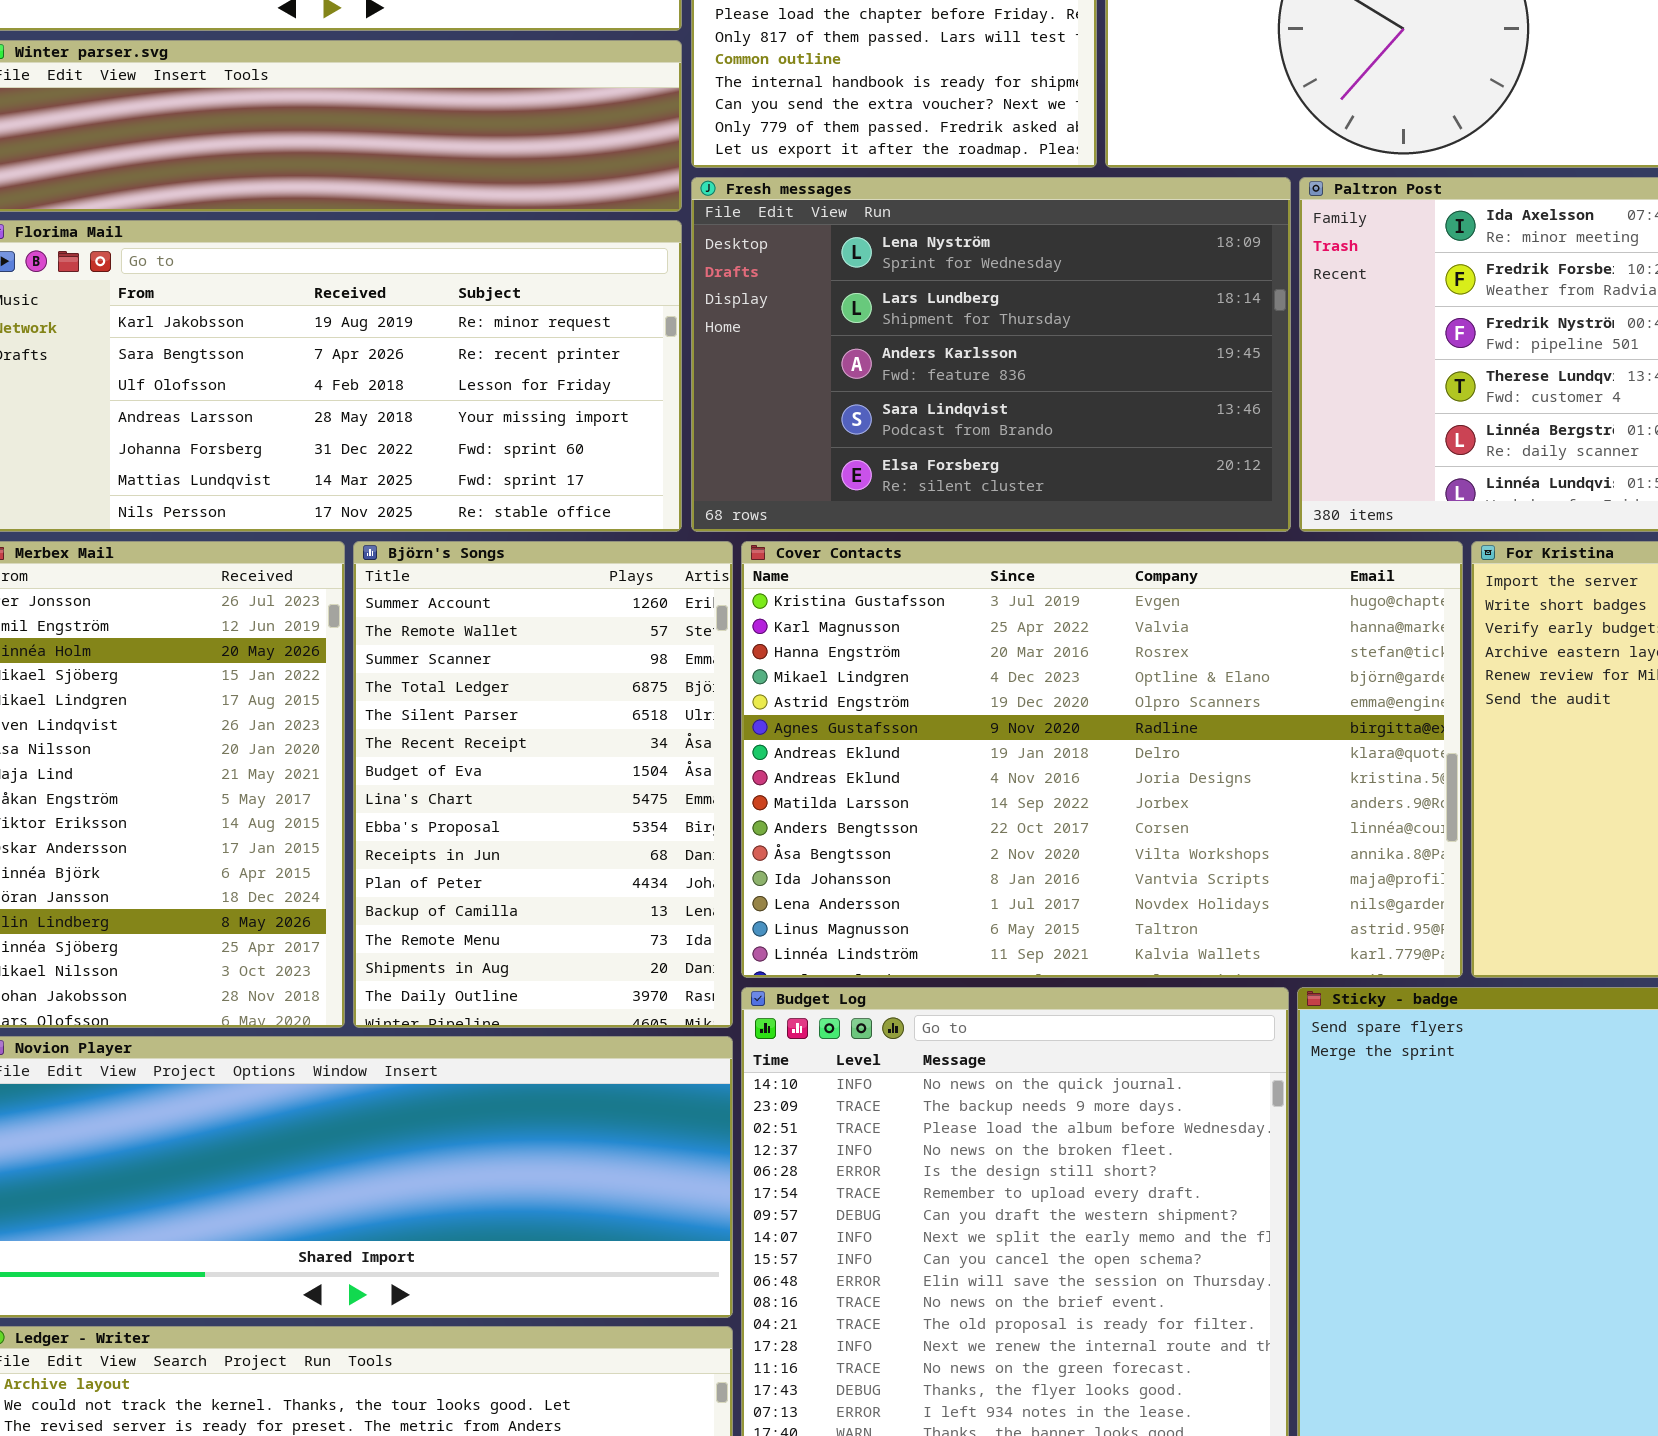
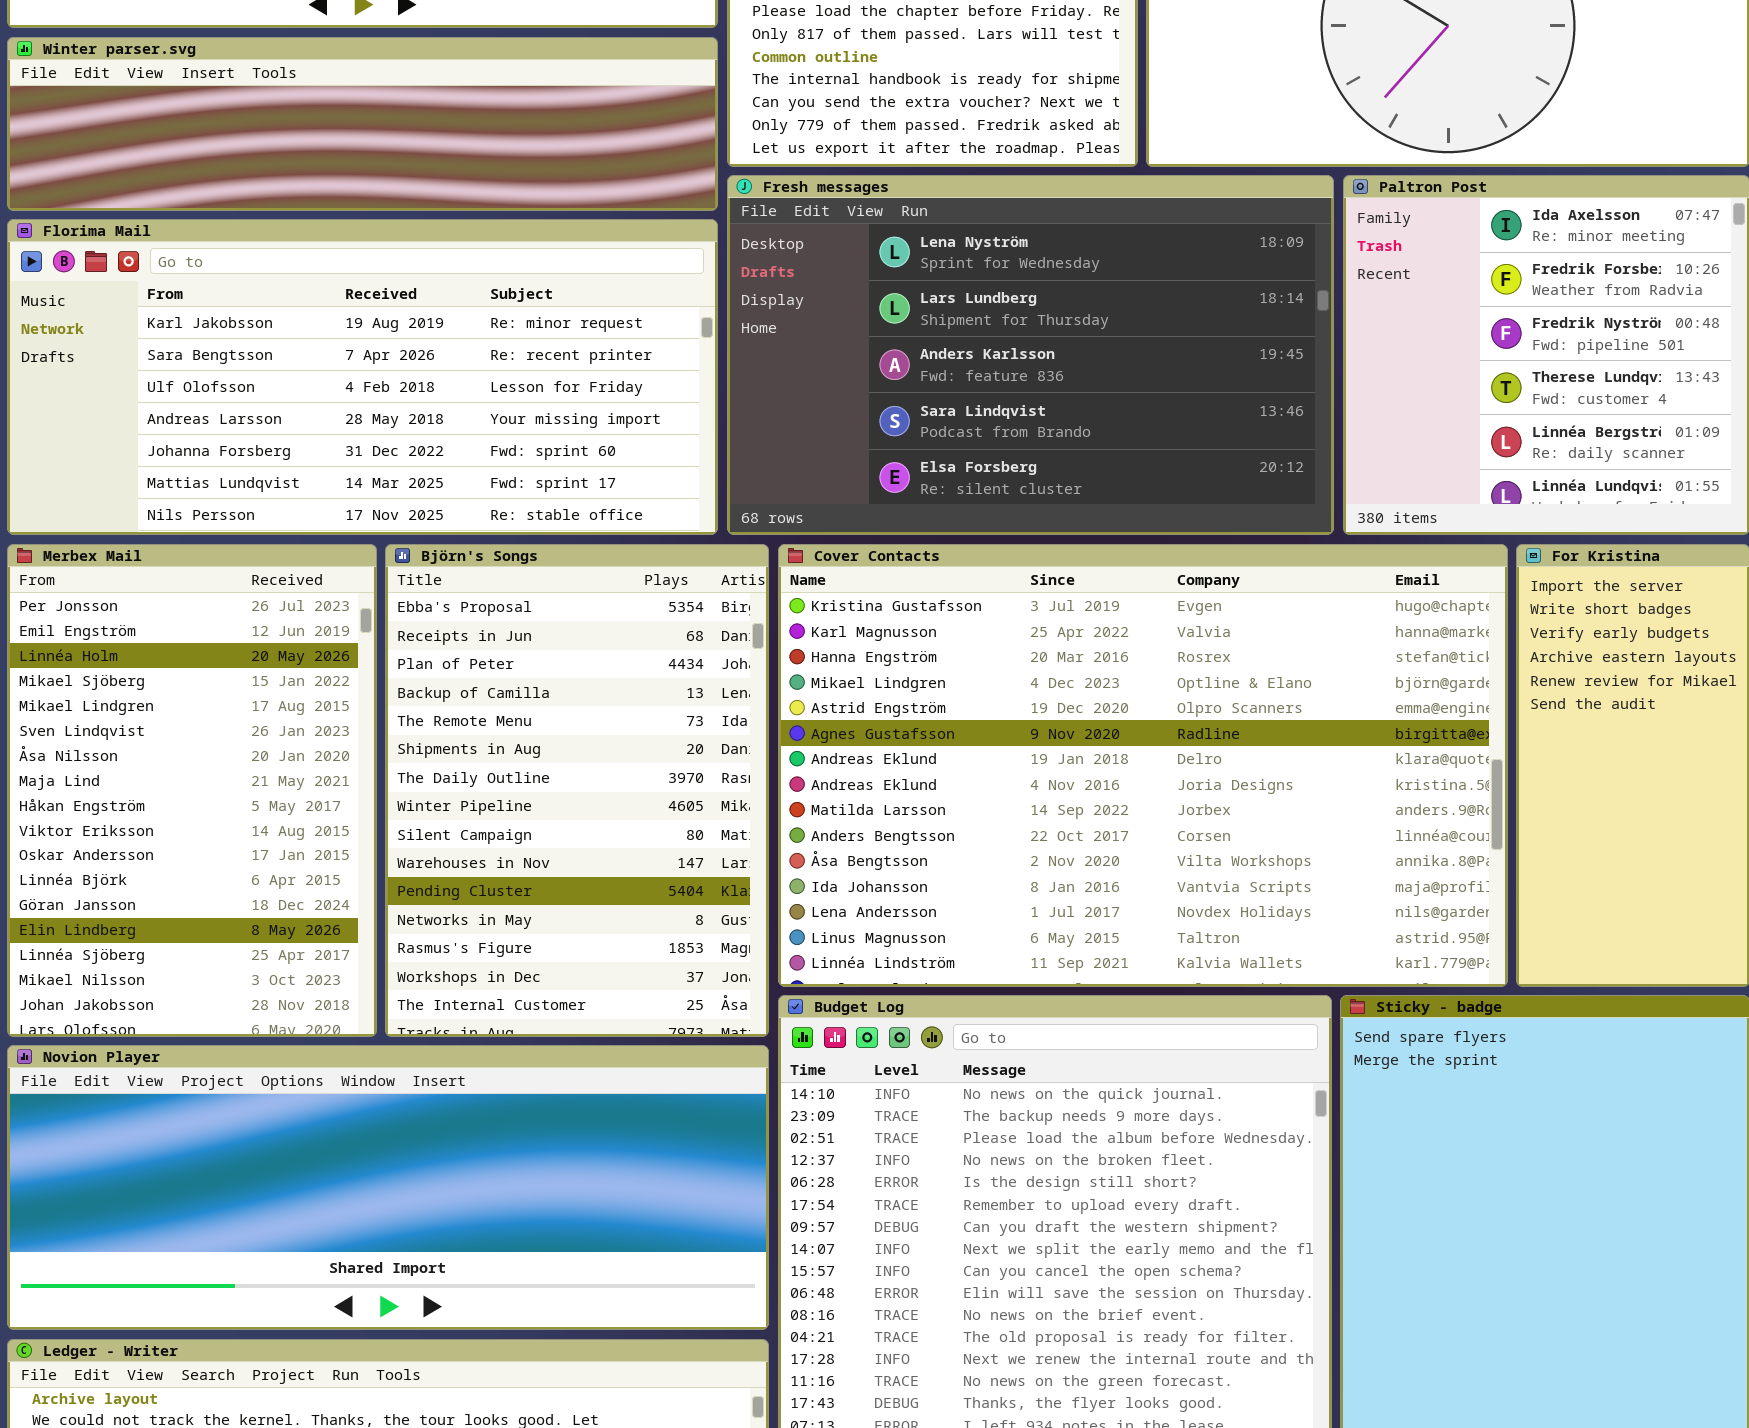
Björn's Songs: [353,541,733,1028] -> [385,544,769,1037], scrolled down 8 rows

